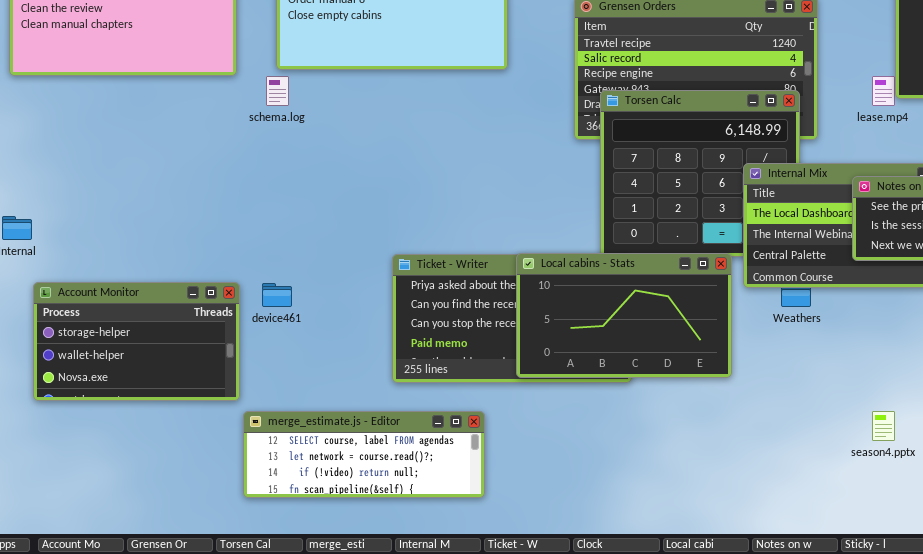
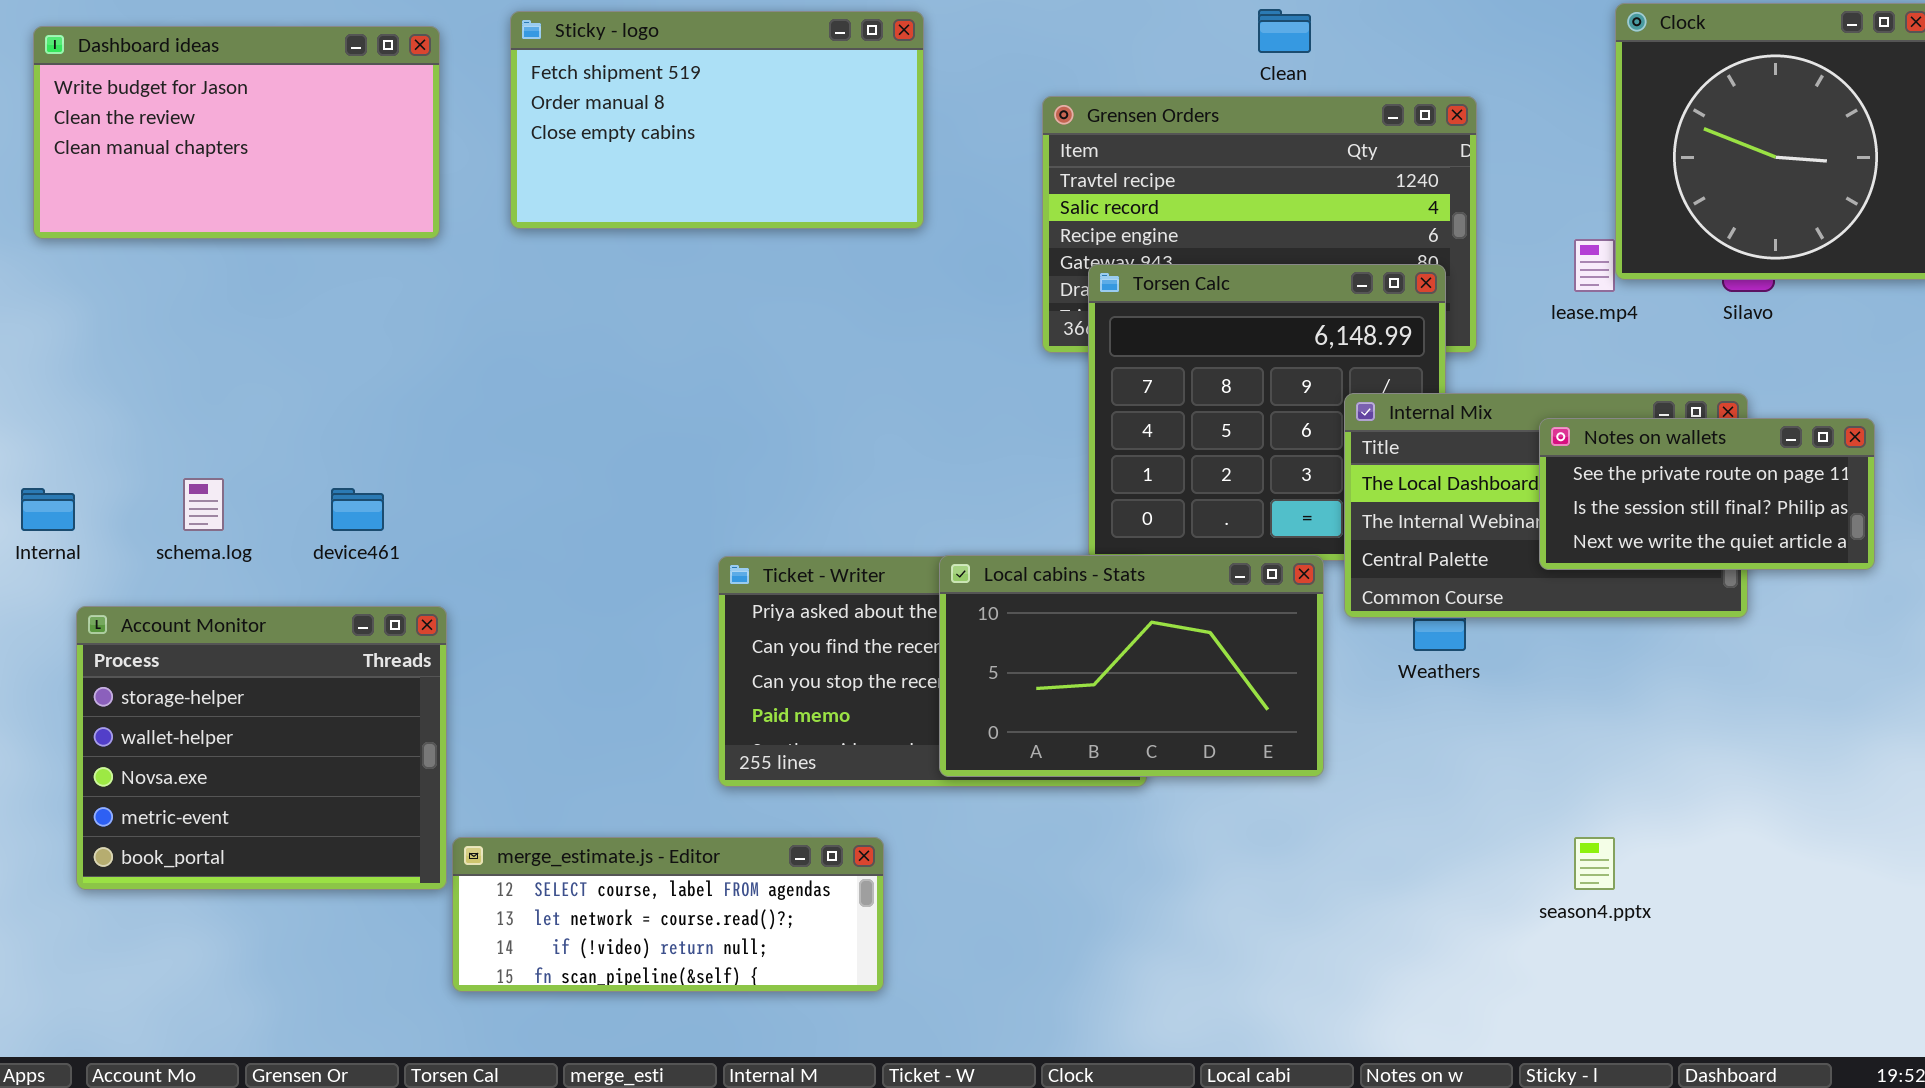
schema.log: [266,76,289,106] -> [183,478,224,531], moved
Account Monitor: [33,282,240,401] -> [76,606,447,890], resized
device461: [262,283,292,307] -> [331,488,384,531], moved

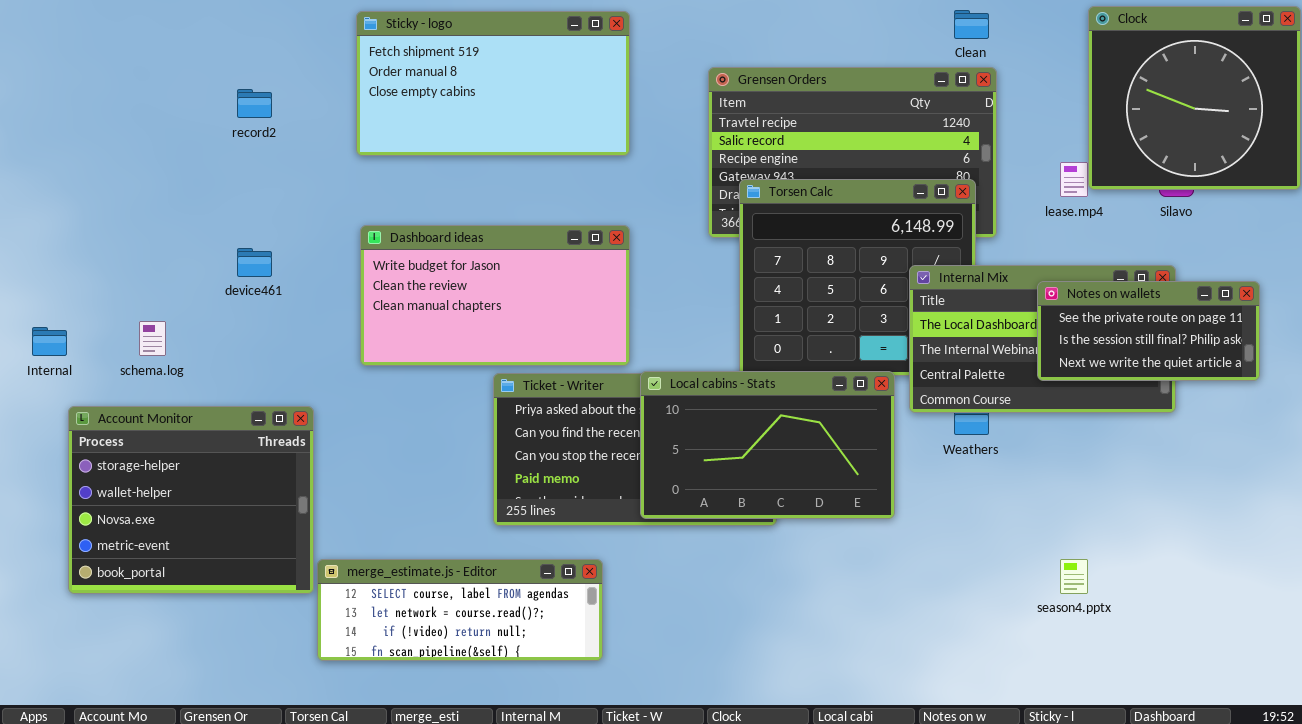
Clean: [1258,9,1311,53] -> [954,10,989,39], moved
Dashboard ideas: [33,26,440,239] -> [360,225,630,366], moved
device461: [331,488,384,531] -> [237,248,272,277], moved

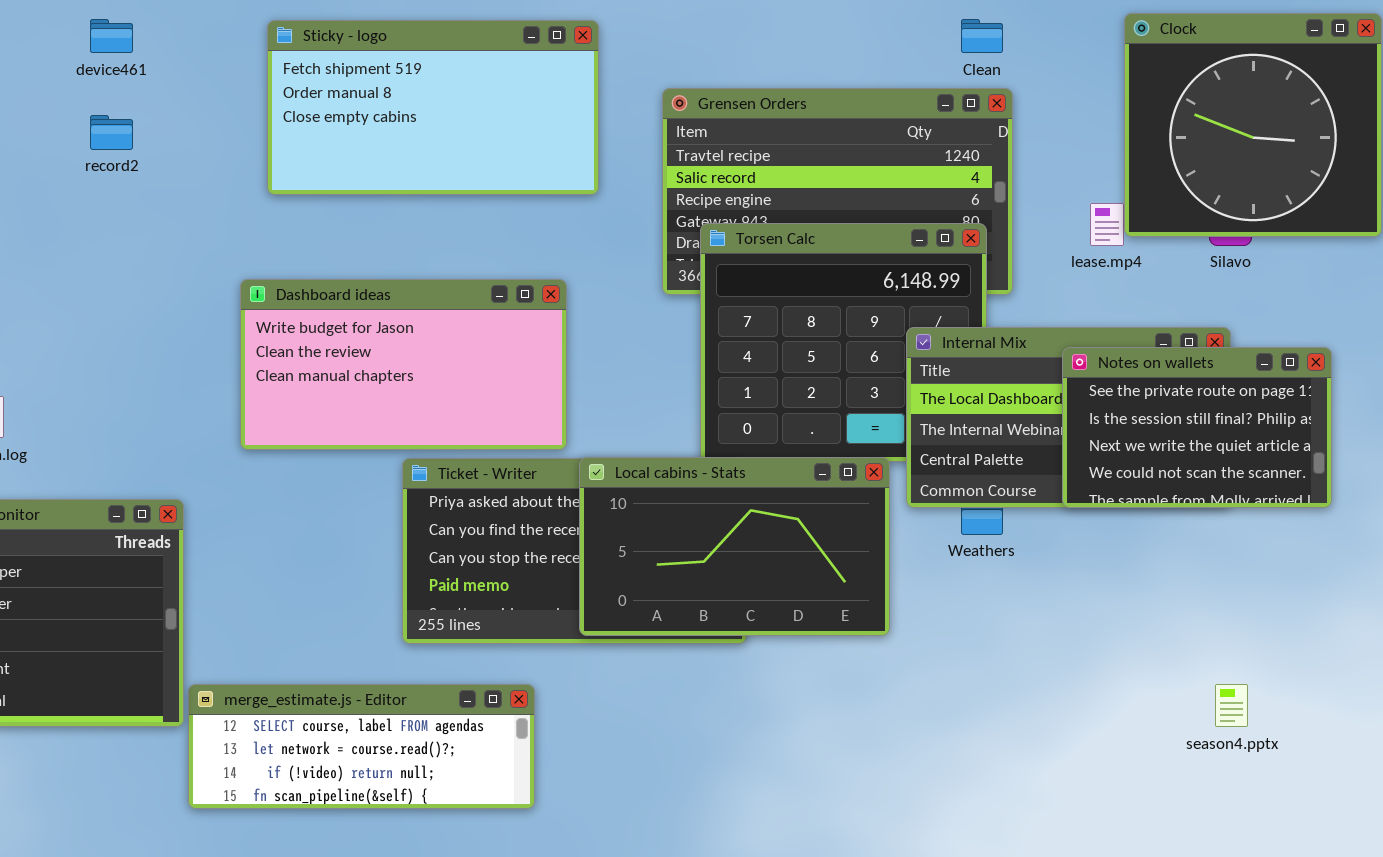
Sticky - logo: [356,11,630,156] -> [267,20,599,195], moved
device461: [237,248,272,277] -> [90,19,133,53], moved
Notes on wallets: [1037,281,1260,381] -> [1062,347,1332,508], resized
season4.pptx: [1060,559,1088,594] -> [1215,684,1248,727], moved

